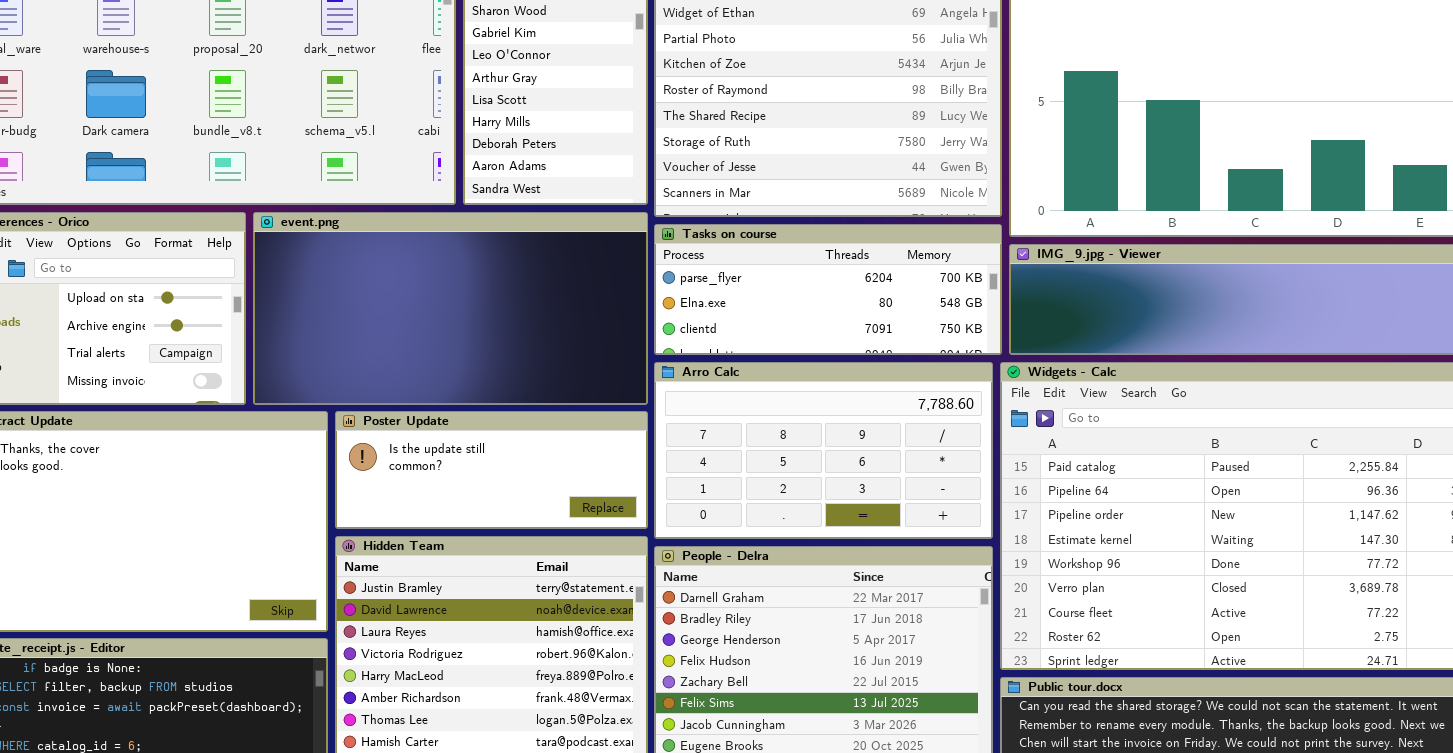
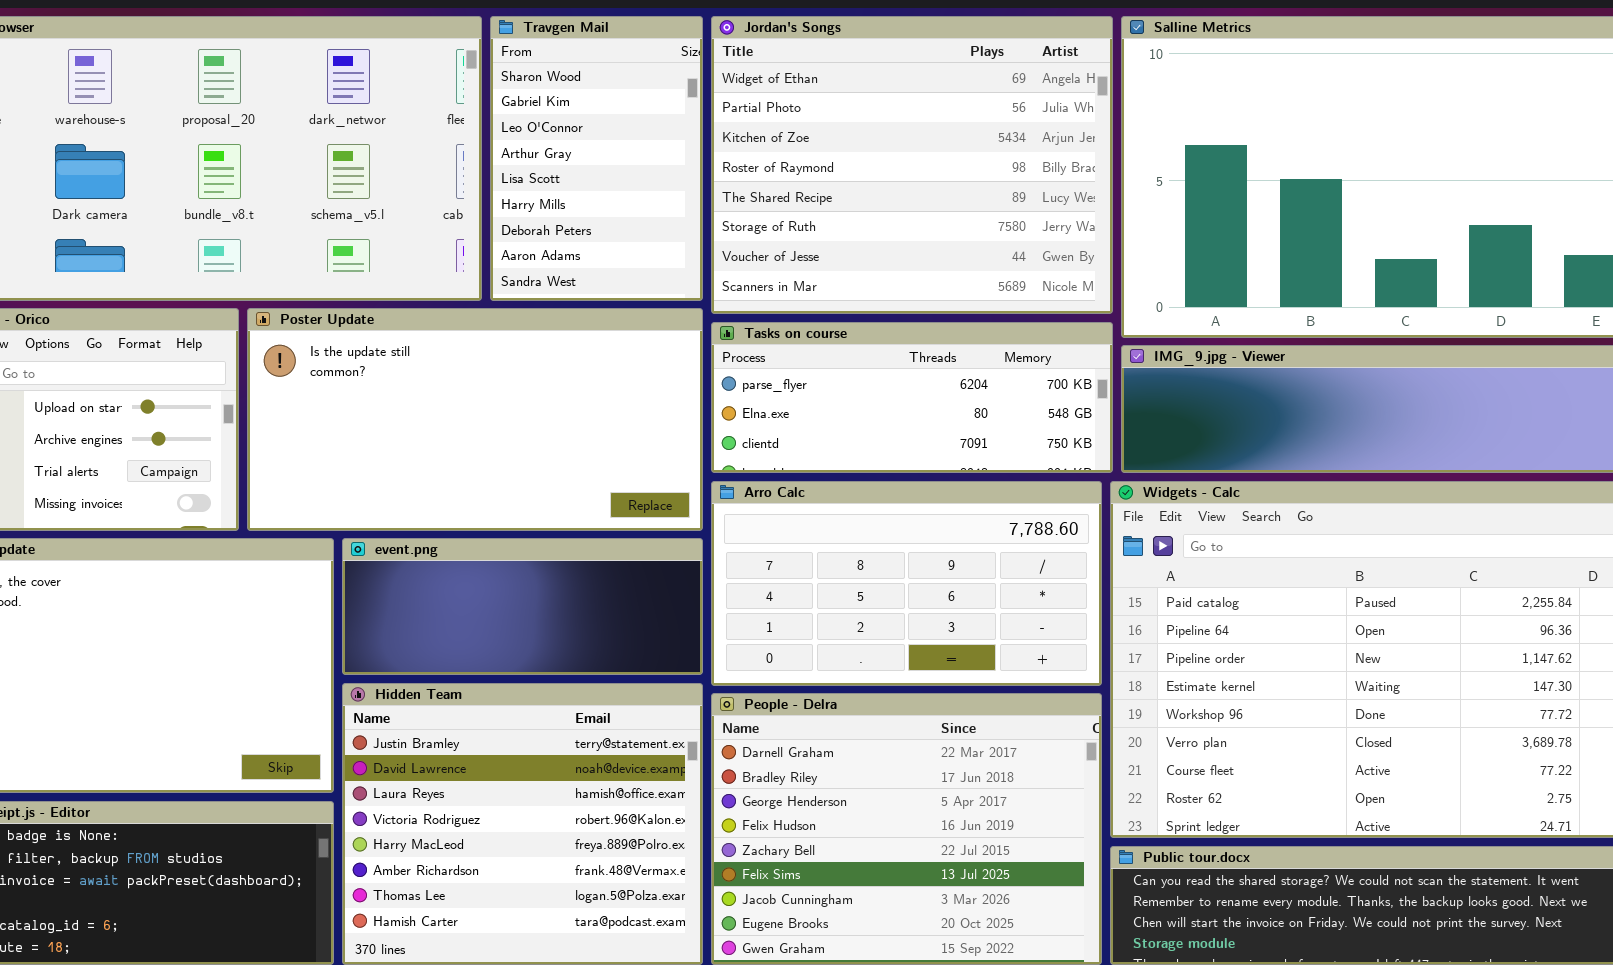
event.png: [253,212,648,405] -> [342,538,703,675], moved, resized
Poster Update: [335,411,648,529] -> [247,308,703,531], moved, resized

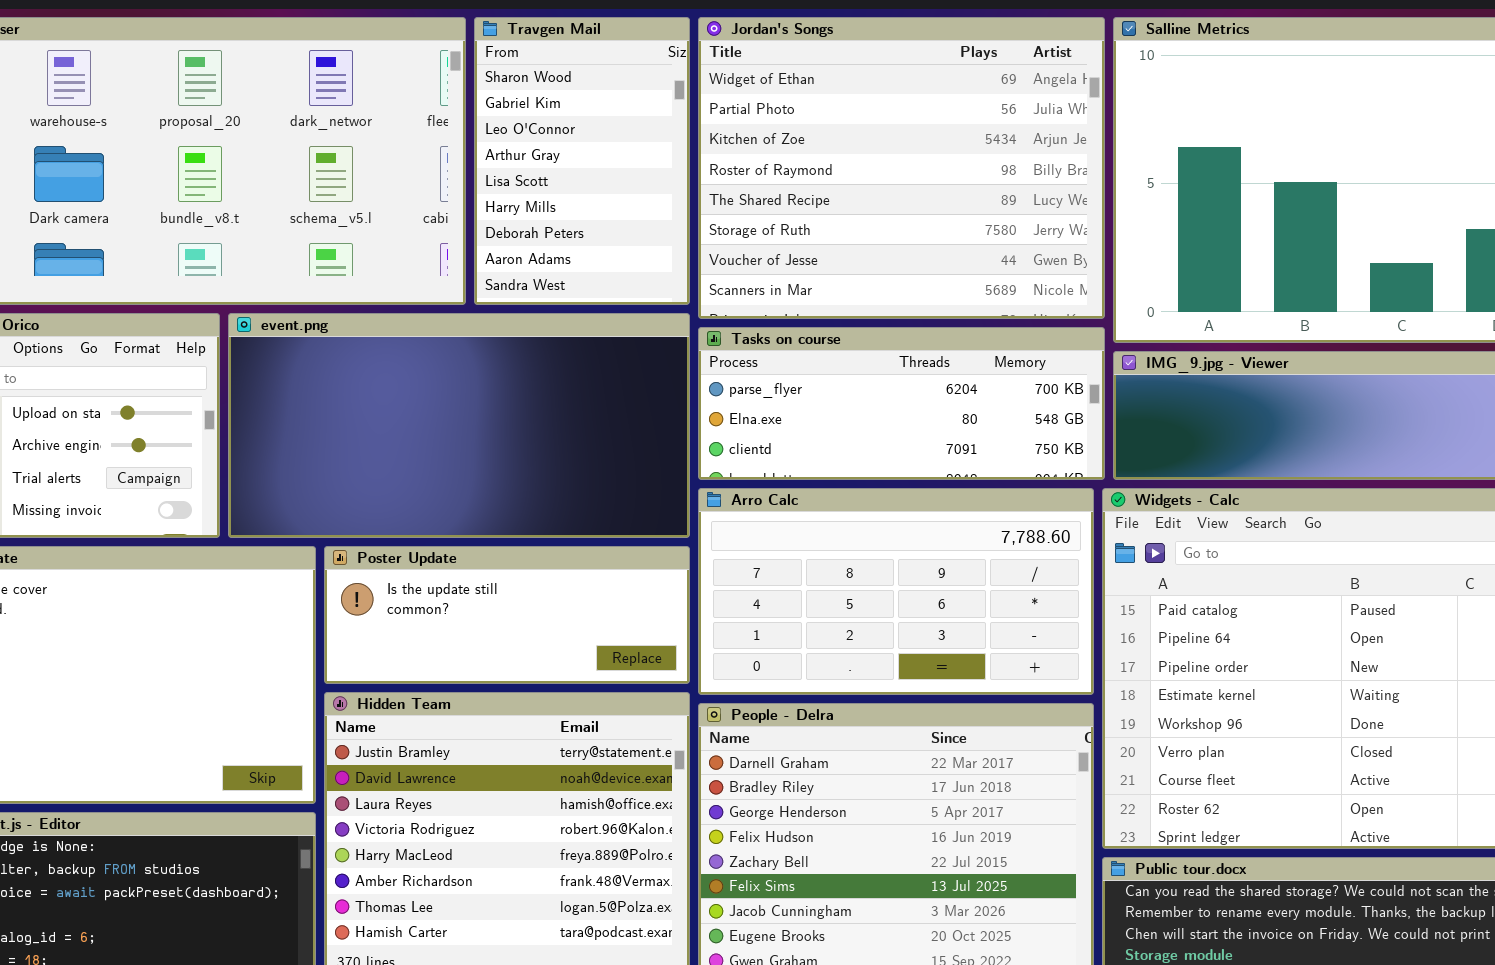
Poster Update: [247,308,703,531] -> [324,546,690,684], moved, resized
event.png: [342,538,703,675] -> [228,313,690,538], moved, resized

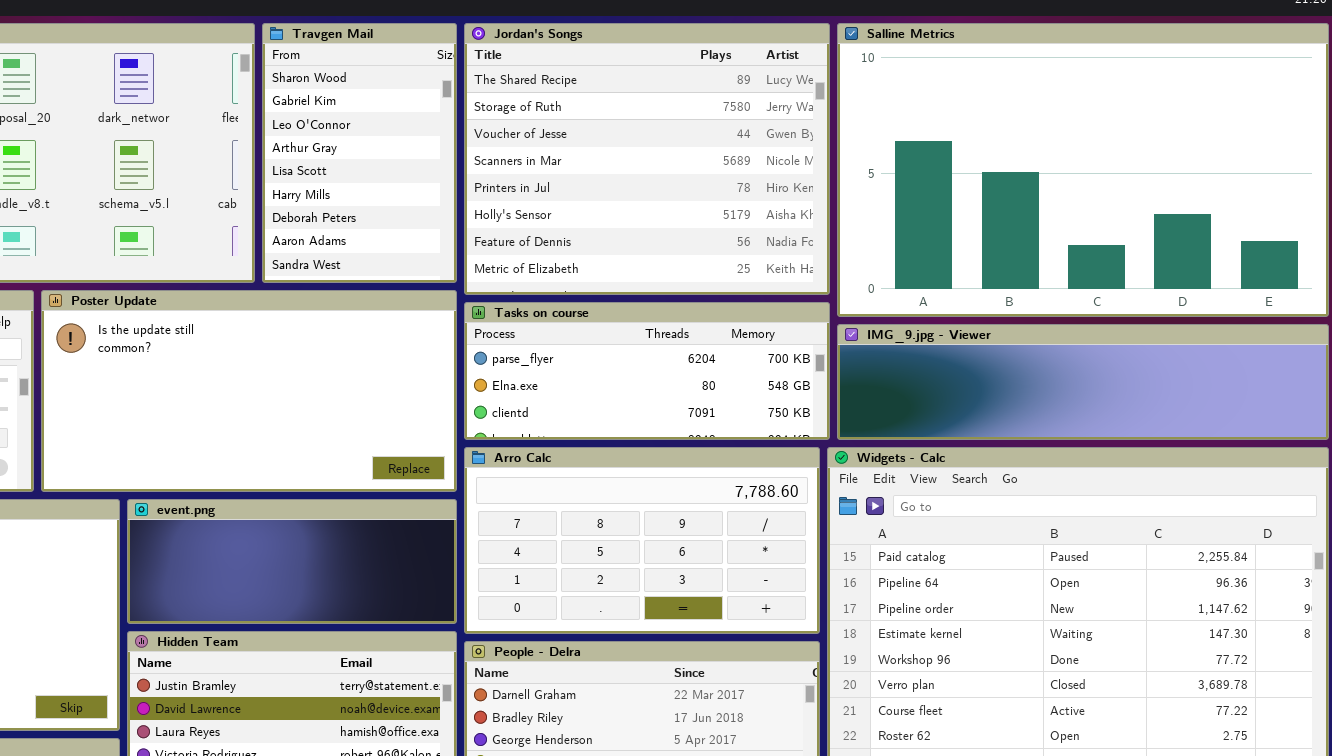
Jordan's Songs: [698,17,1105,319] -> [464,23,830,295], scrolled down 4 rows
event.png: [228,313,690,538] -> [127,499,457,624], moved, resized
Poster Update: [324,546,690,684] -> [41,290,457,492], moved, resized

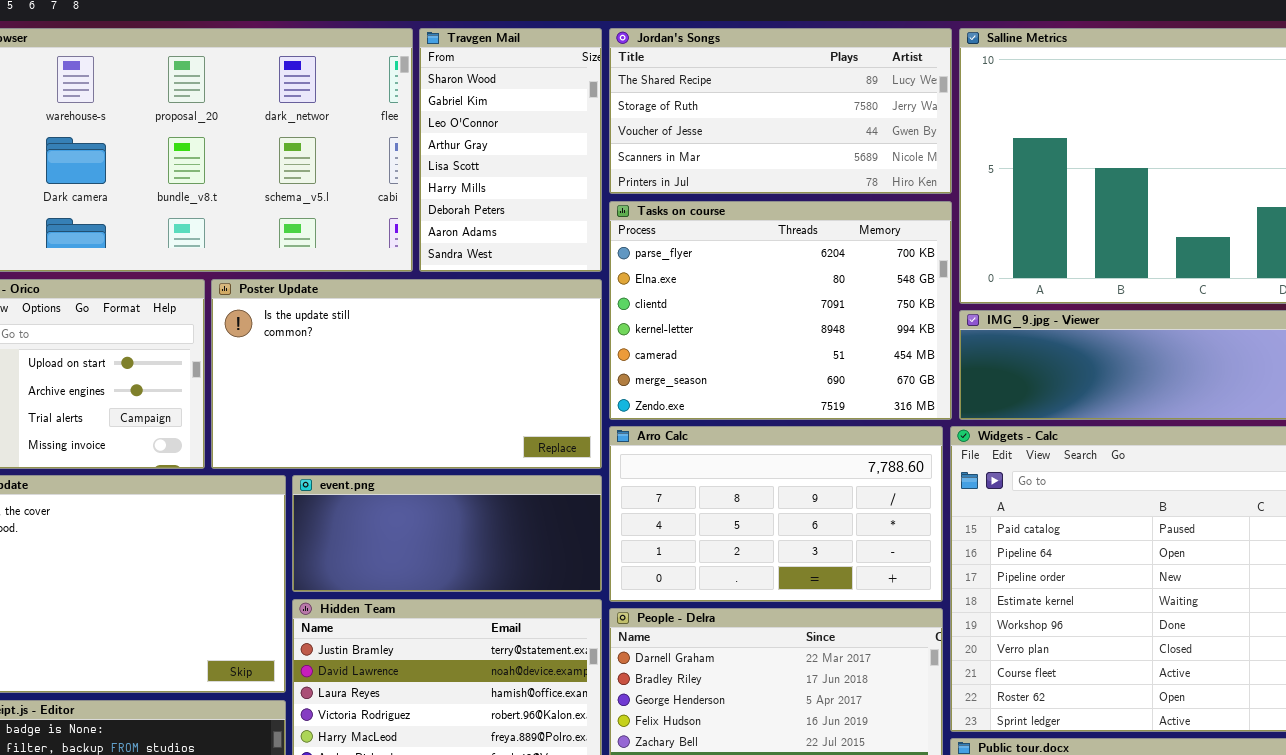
Jordan's Songs: [464,23,830,295] -> [609,28,952,194], resized
Tasks on course: [464,302,830,440] -> [609,201,952,420], resized

